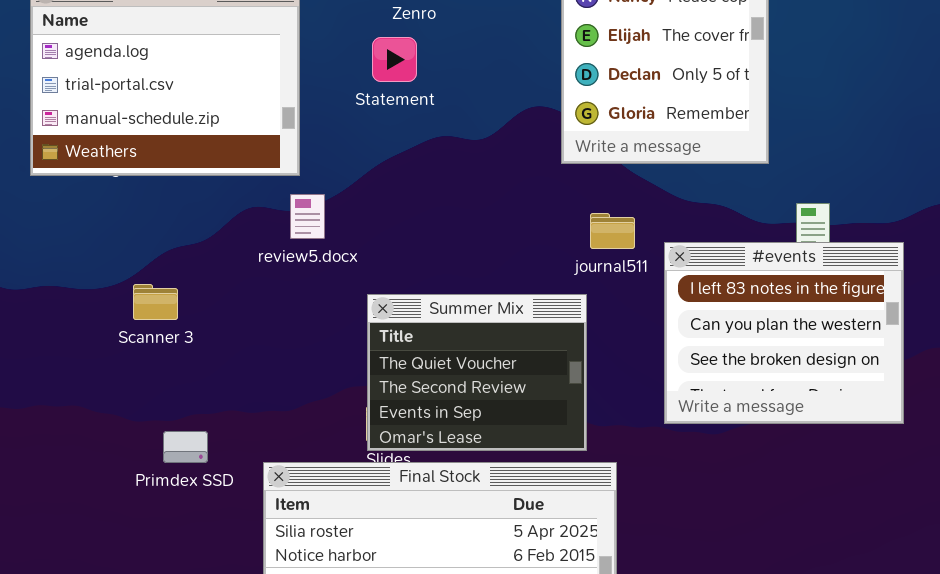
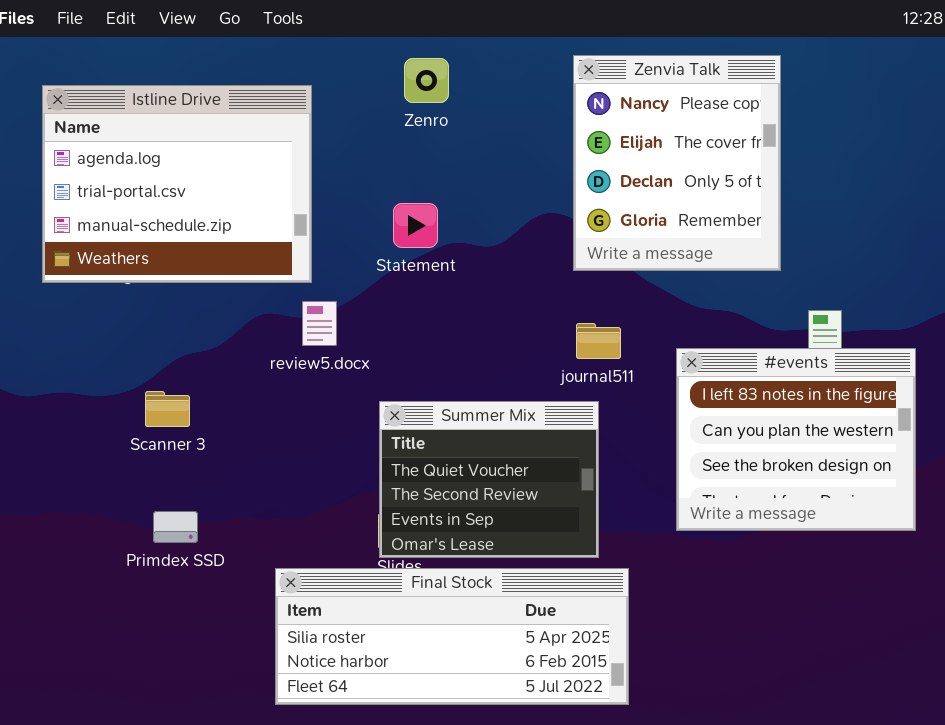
Statement: [372,37,417,82] -> [393,203,438,248], moved
journal511: [590,213,635,249] -> [576,323,621,359], moved
Primdex SSD: [163,431,208,463] -> [153,511,198,543], moved

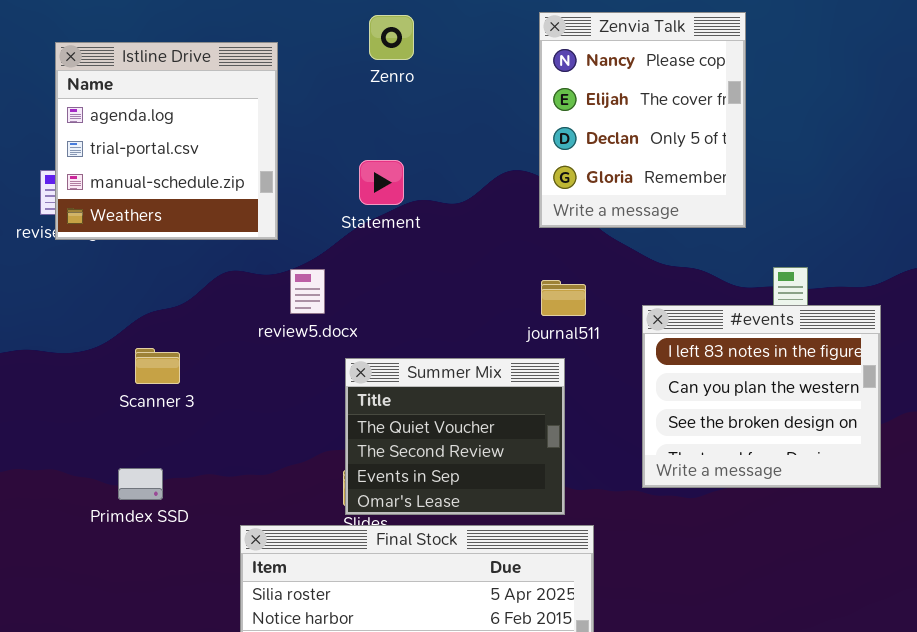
Istline Drive: [42,85,312,283] -> [55,42,278,240], resized
review5.docx: [302,301,337,346] -> [290,269,325,314], moved
Scanner 3: [145,391,190,427] -> [135,348,180,384], moved

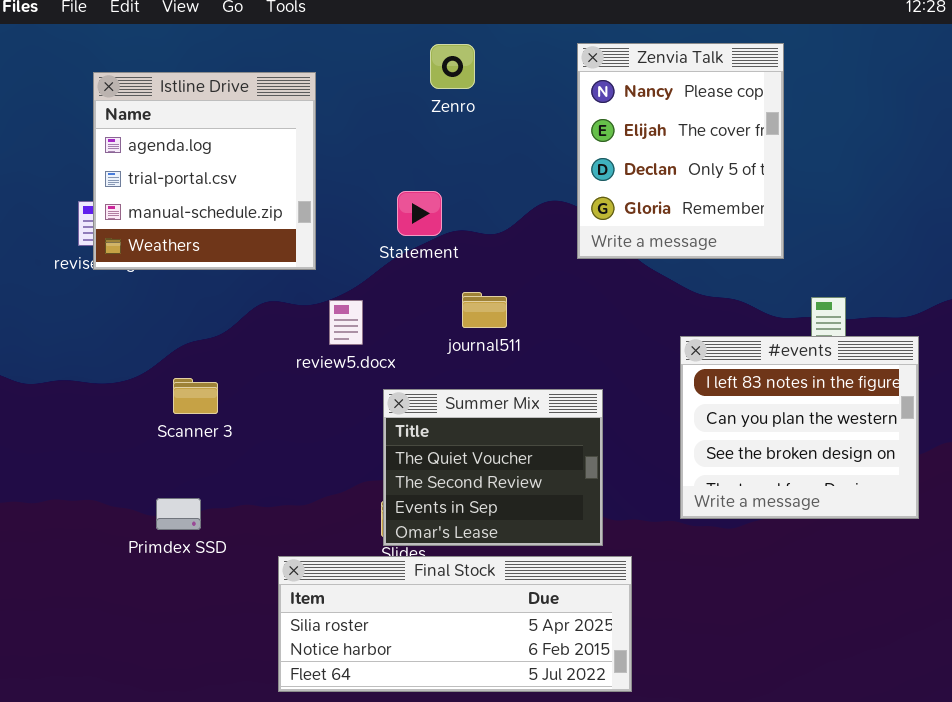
Zenro: [369,15,414,60] -> [430,44,475,89], moved
journal511: [541,280,586,316] -> [462,292,507,328], moved

